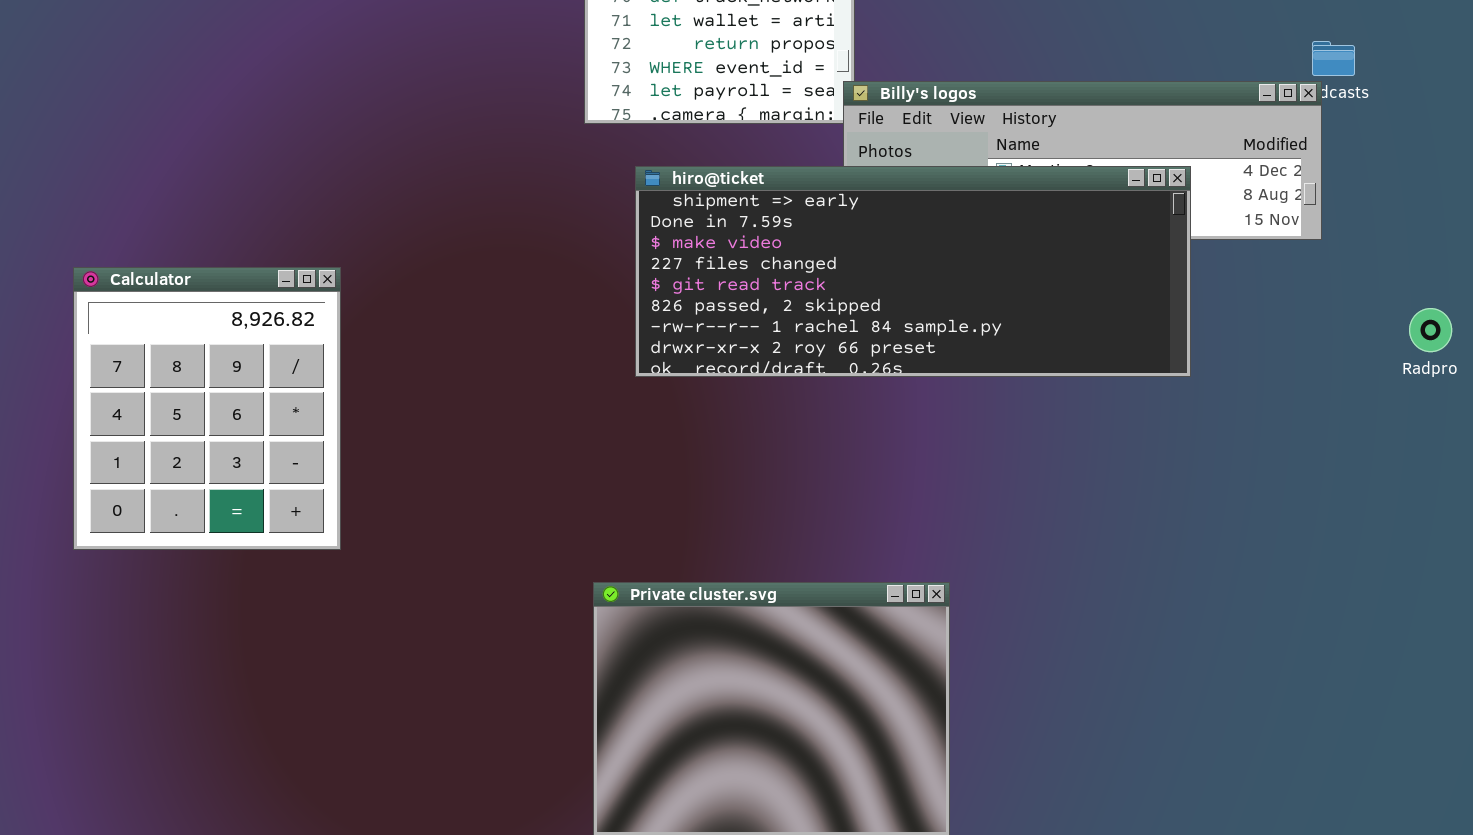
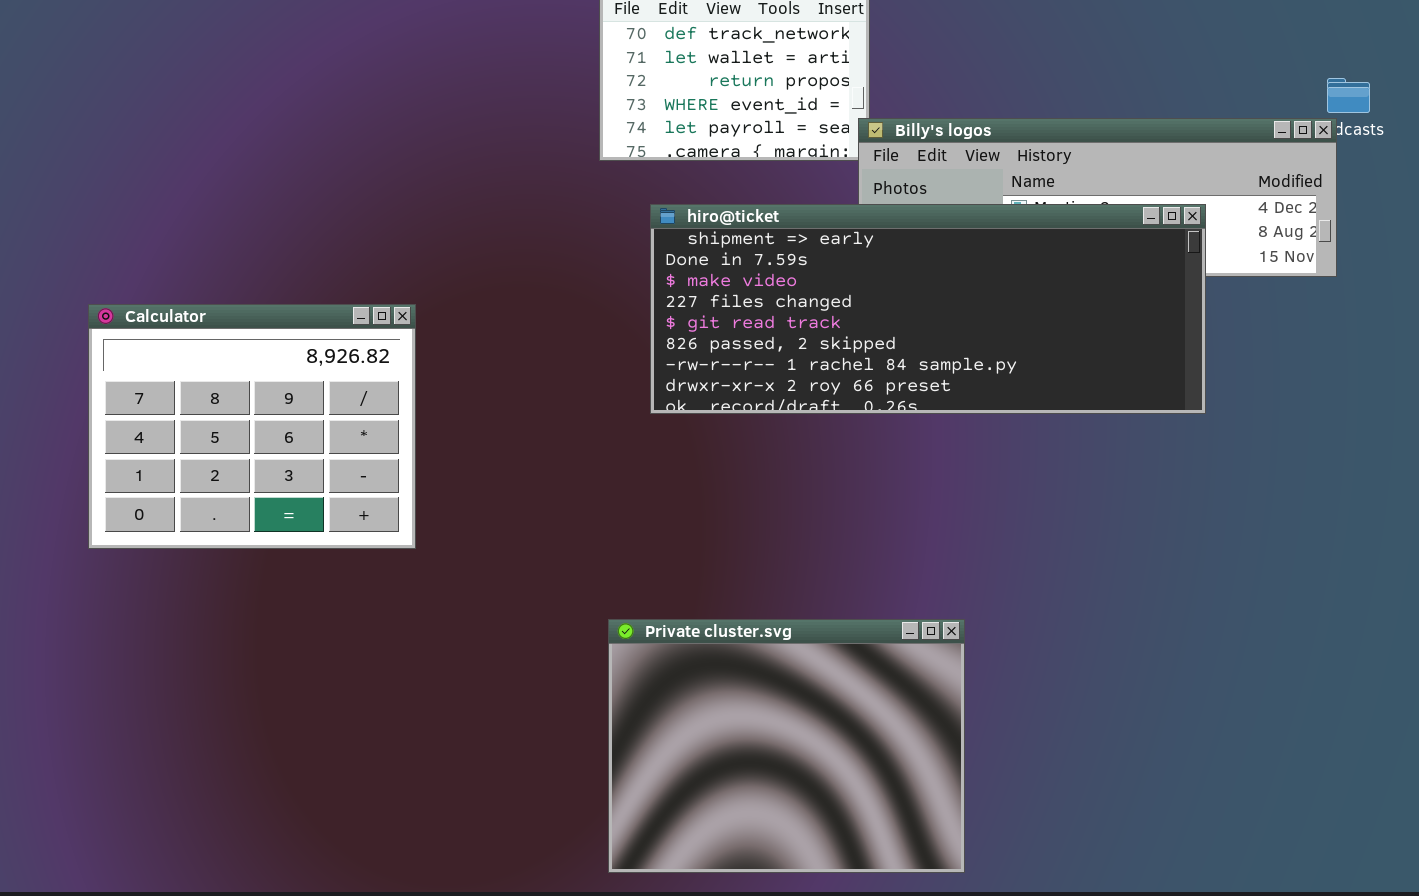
Calculator: [73,267,341,550] -> [88,304,416,549], resized

